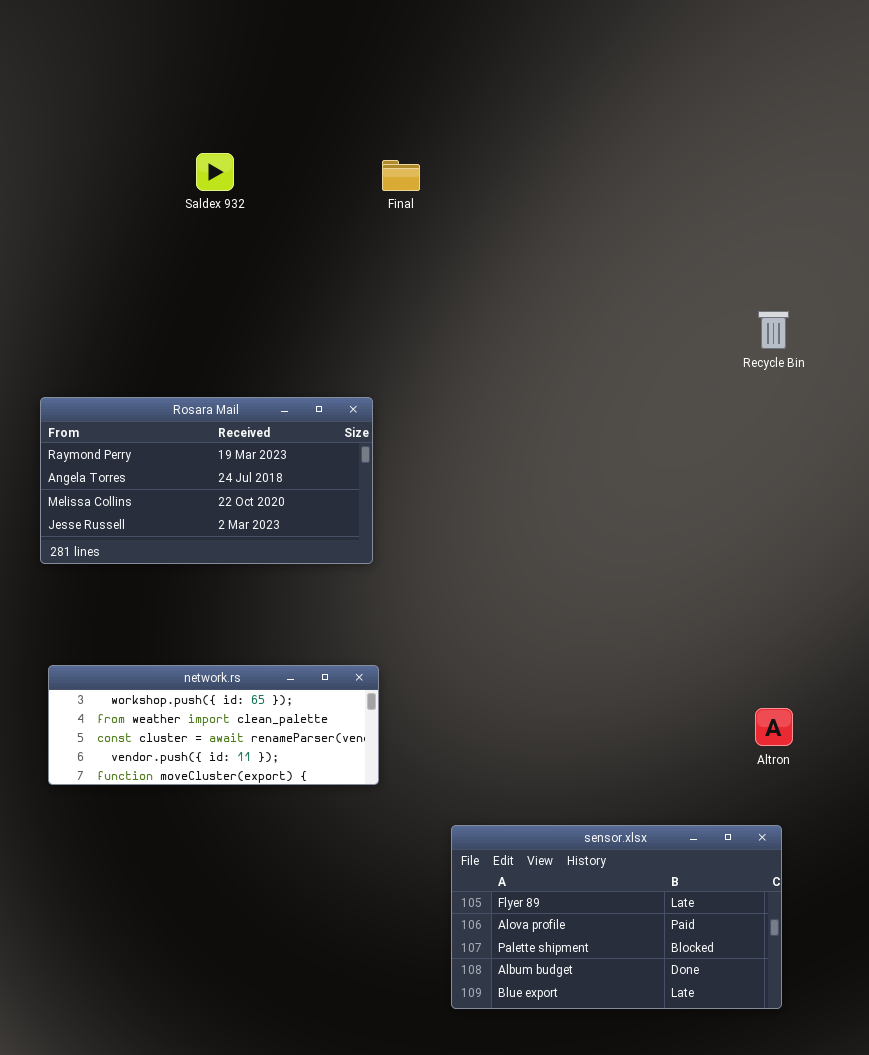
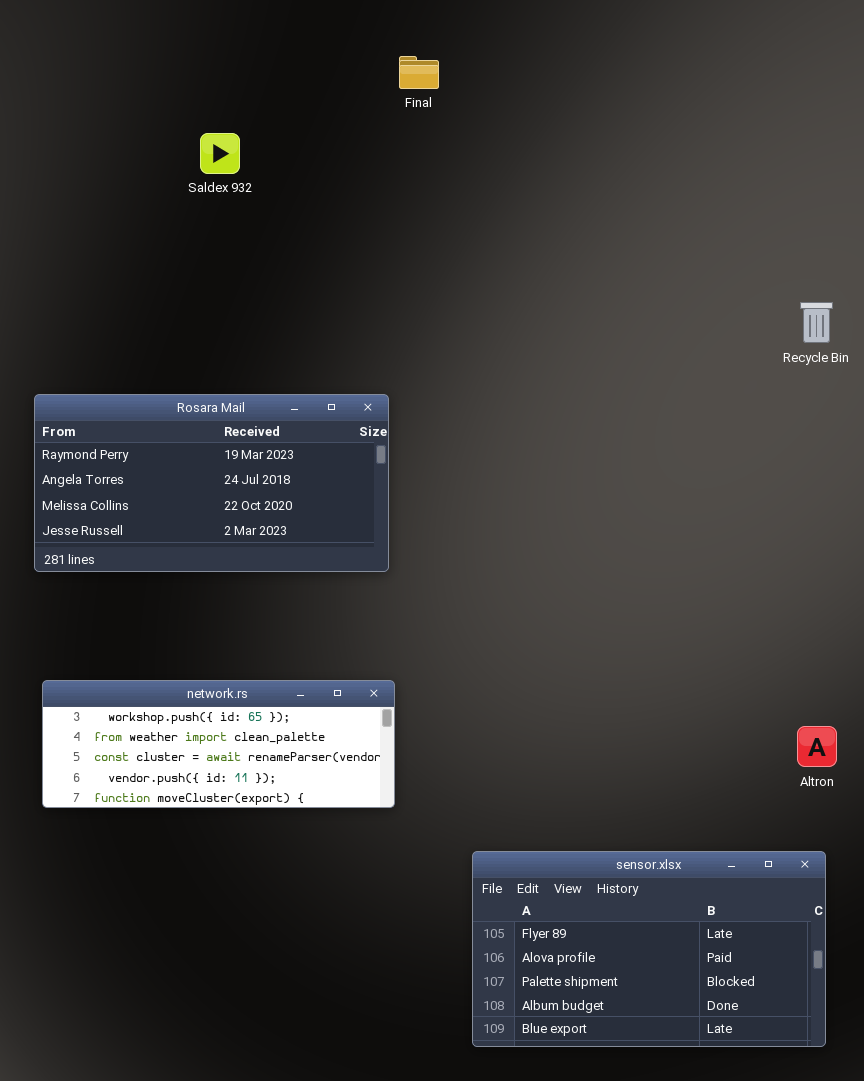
Final: [382,160,420,191] -> [399,56,439,89], moved

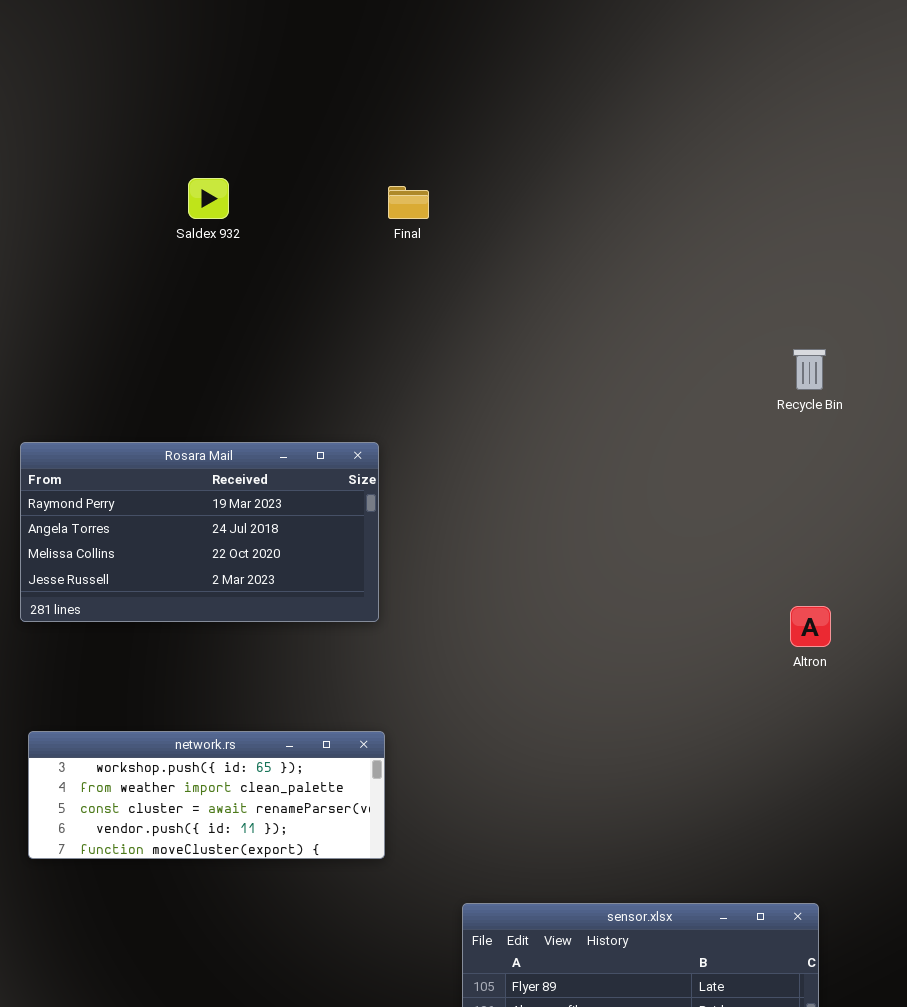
Final: [399,56,439,89] -> [388,186,429,219], moved
Altron: [797,726,837,767] -> [790,606,831,647], moved

